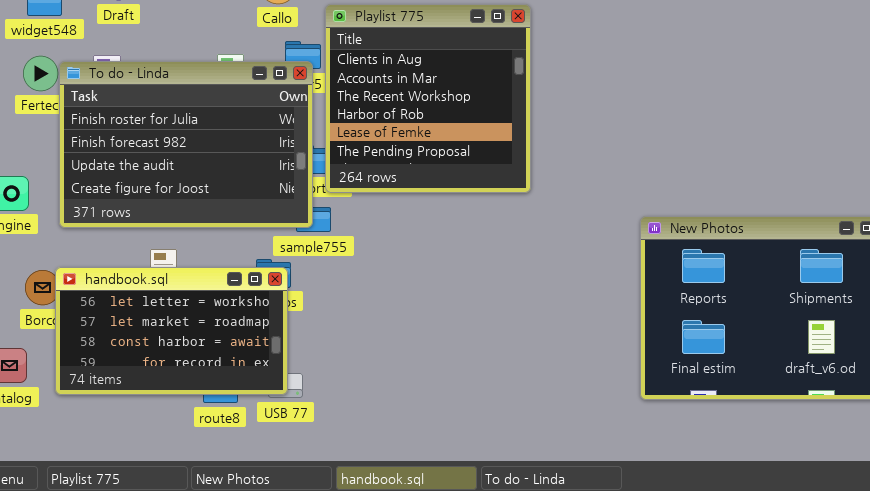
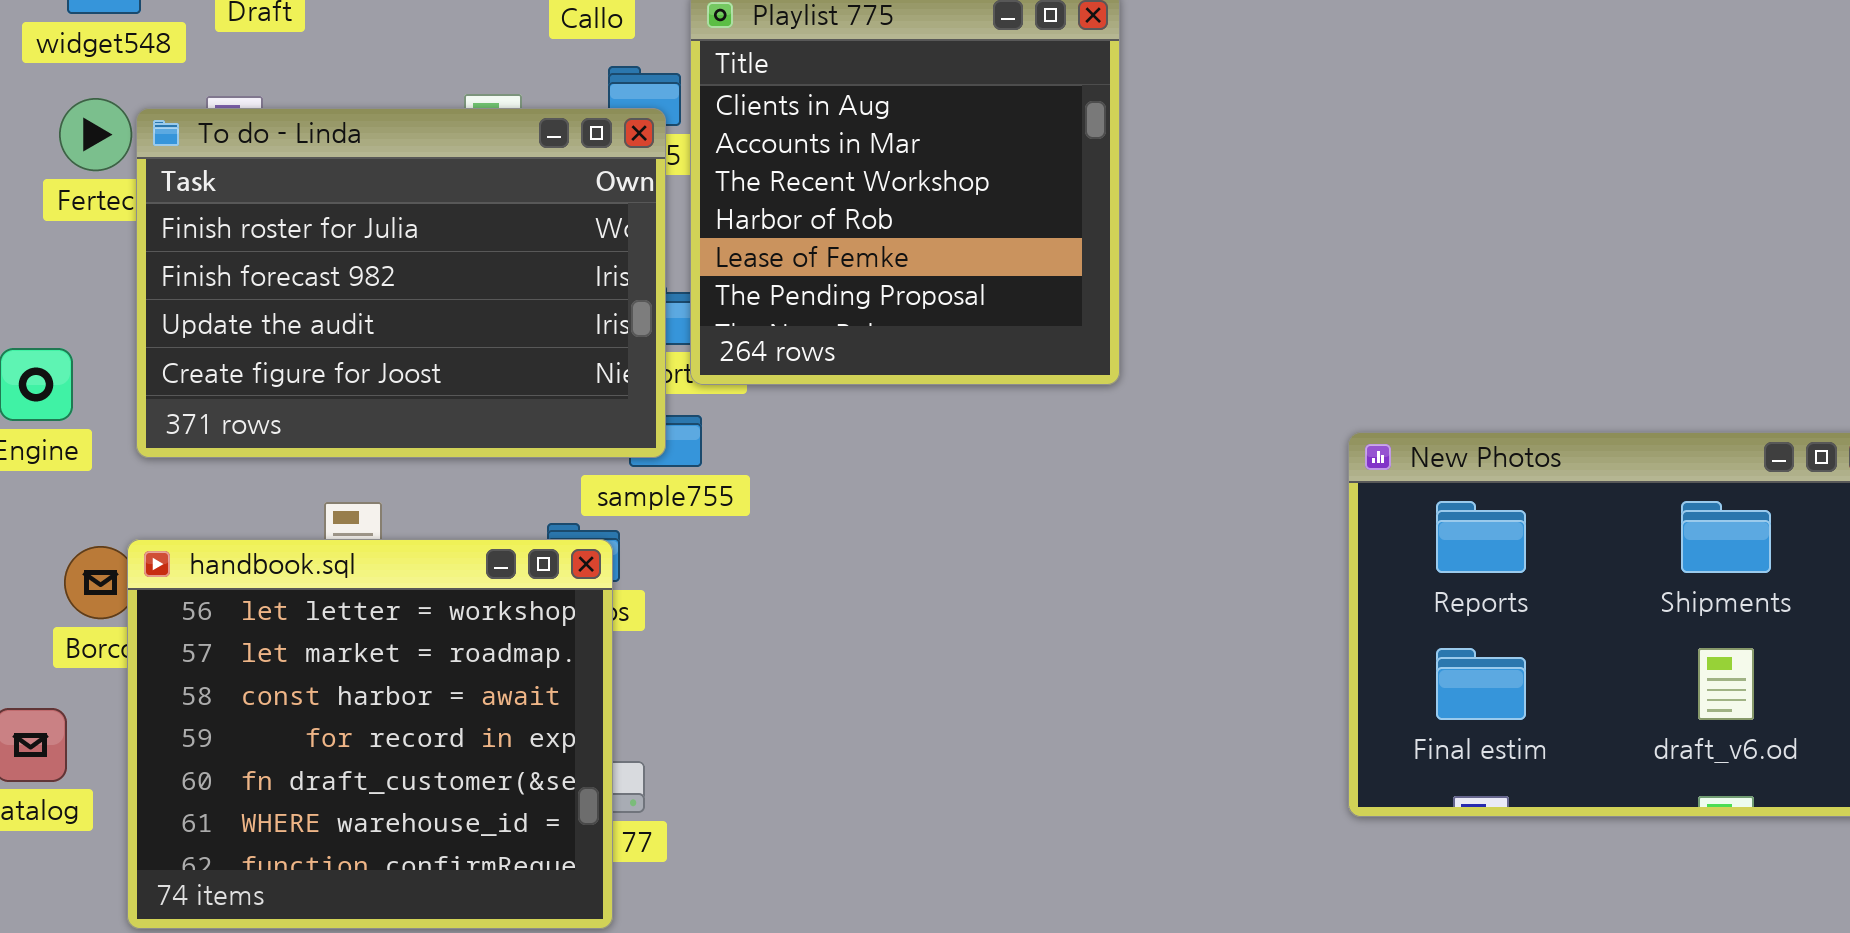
handbook.sql: [55,267,288,395] -> [127,539,613,929], resized

